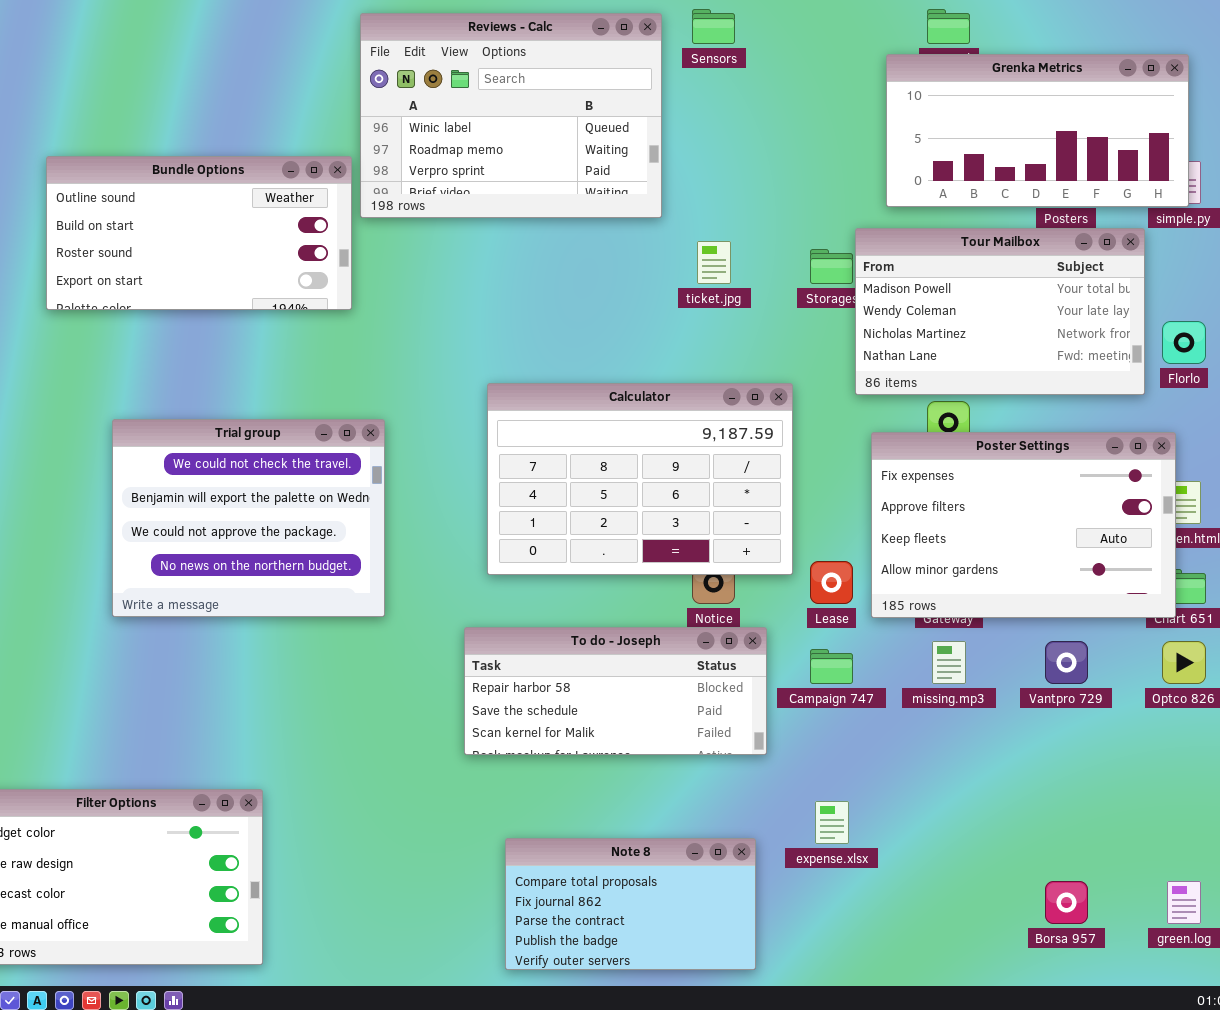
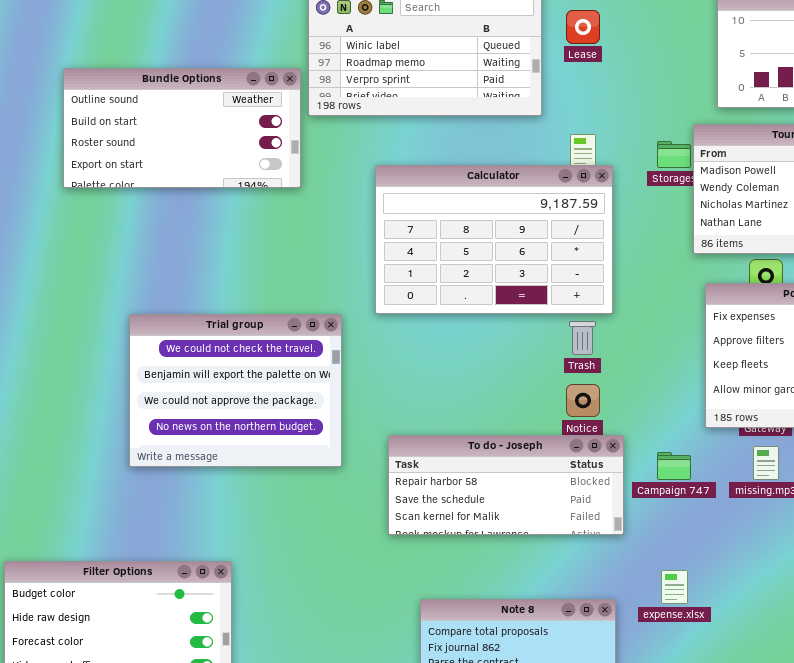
Calculator: [487,383,793,575] -> [375,165,613,314], moved
Trial group: [112,419,385,617] -> [129,314,342,467], moved
Lease: [810,561,853,604] -> [566,10,600,44], moved

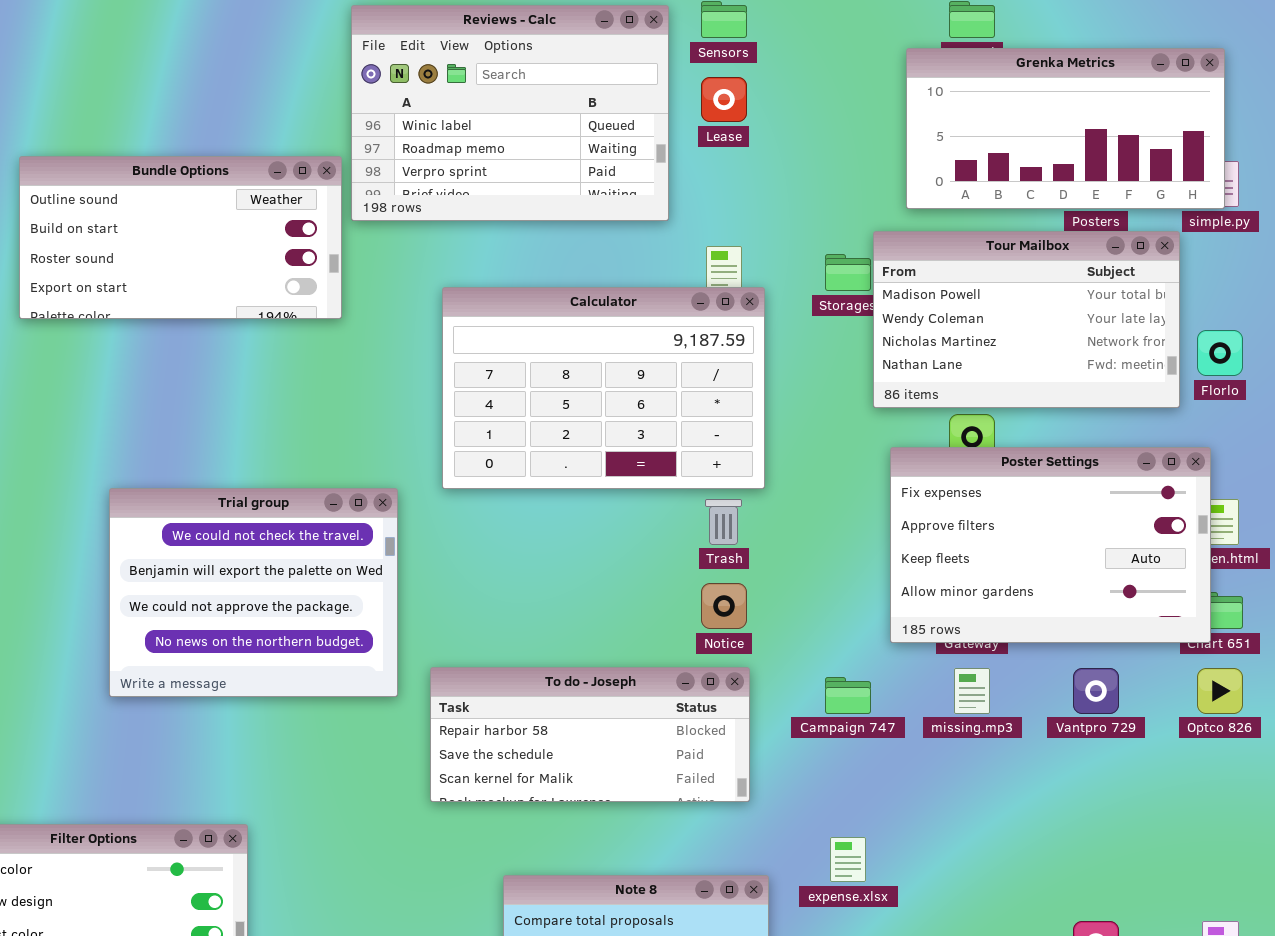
To do - Joseph: [388,435,624,535] -> [430,667,750,802], moved

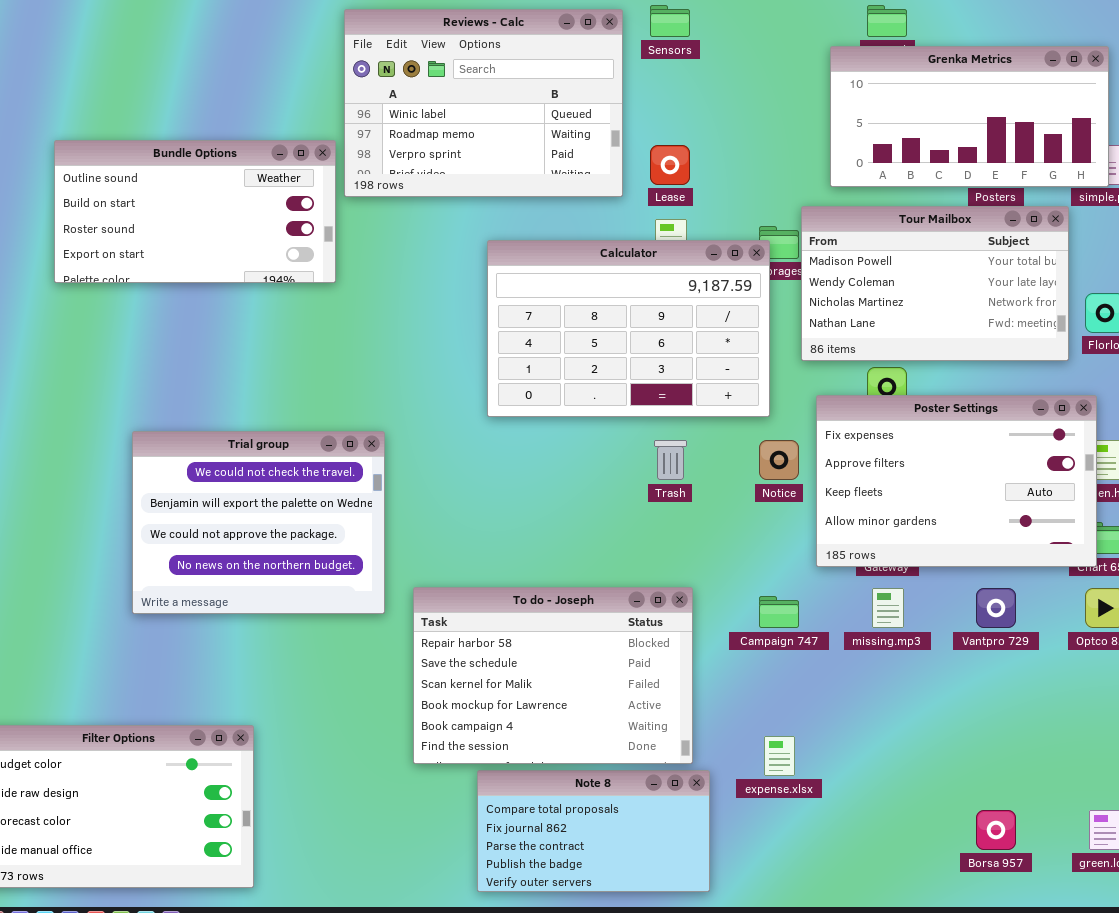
Lease: [701,77,747,122] -> [650,145,690,185], moved
Calculator: [442,287,765,489] -> [487,240,770,417], moved
Notice: [701,583,747,629] -> [759,440,799,480], moved
To do - Joseph: [430,667,750,802] -> [413,587,693,764], resized

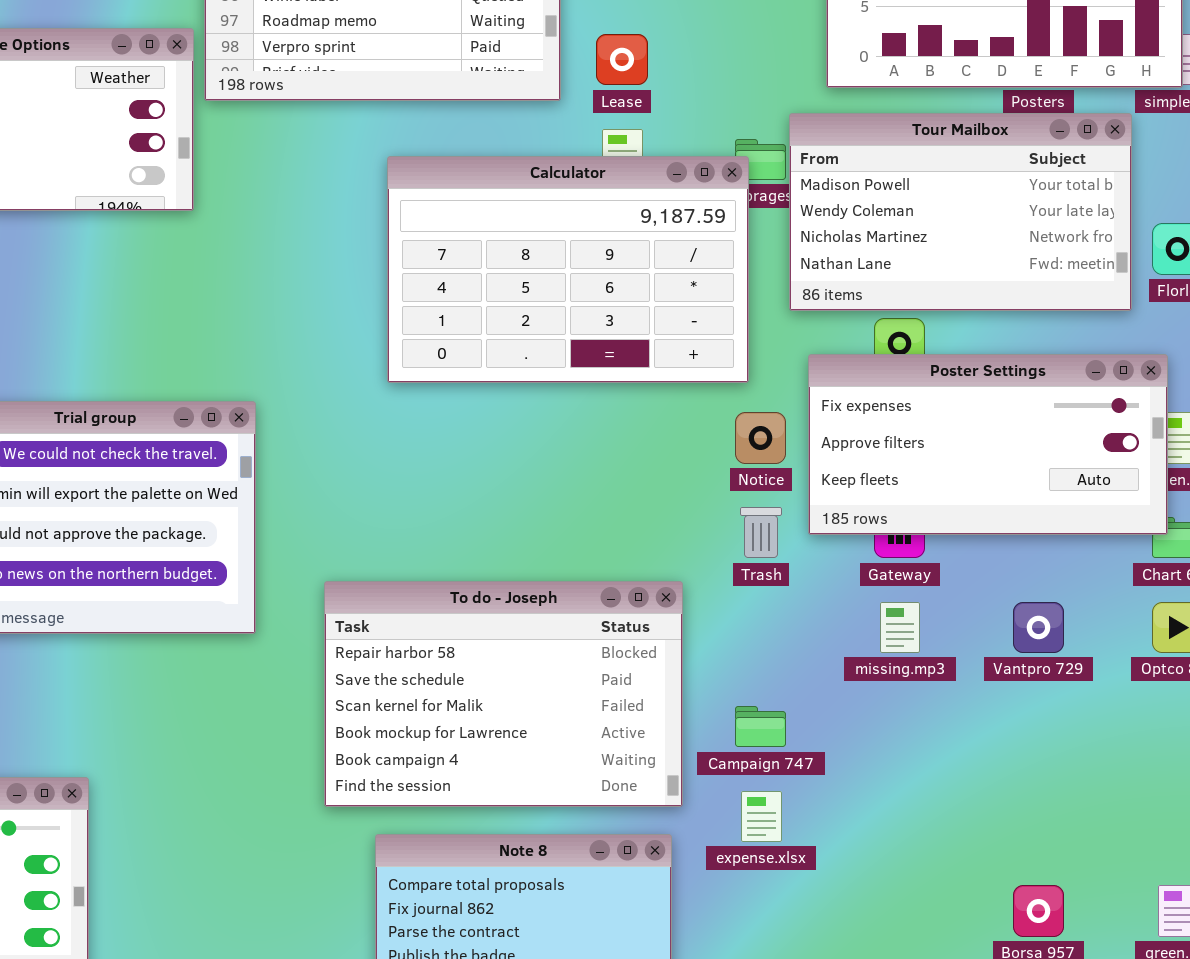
Poster Settings: [816,395,1097,567] -> [808,354,1168,535], resized
Trash: [654,440,687,480] -> [740,507,782,558], moved
To do - Joseph: [413,587,693,764] -> [324,581,683,807], moved
Campaign 747: [759,596,799,628] -> [735,706,786,747], moved

